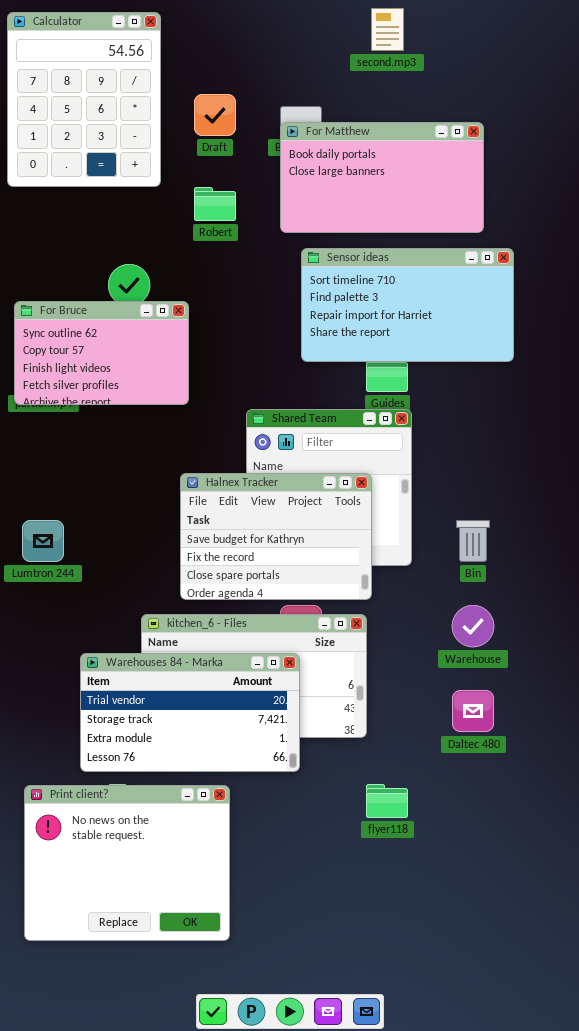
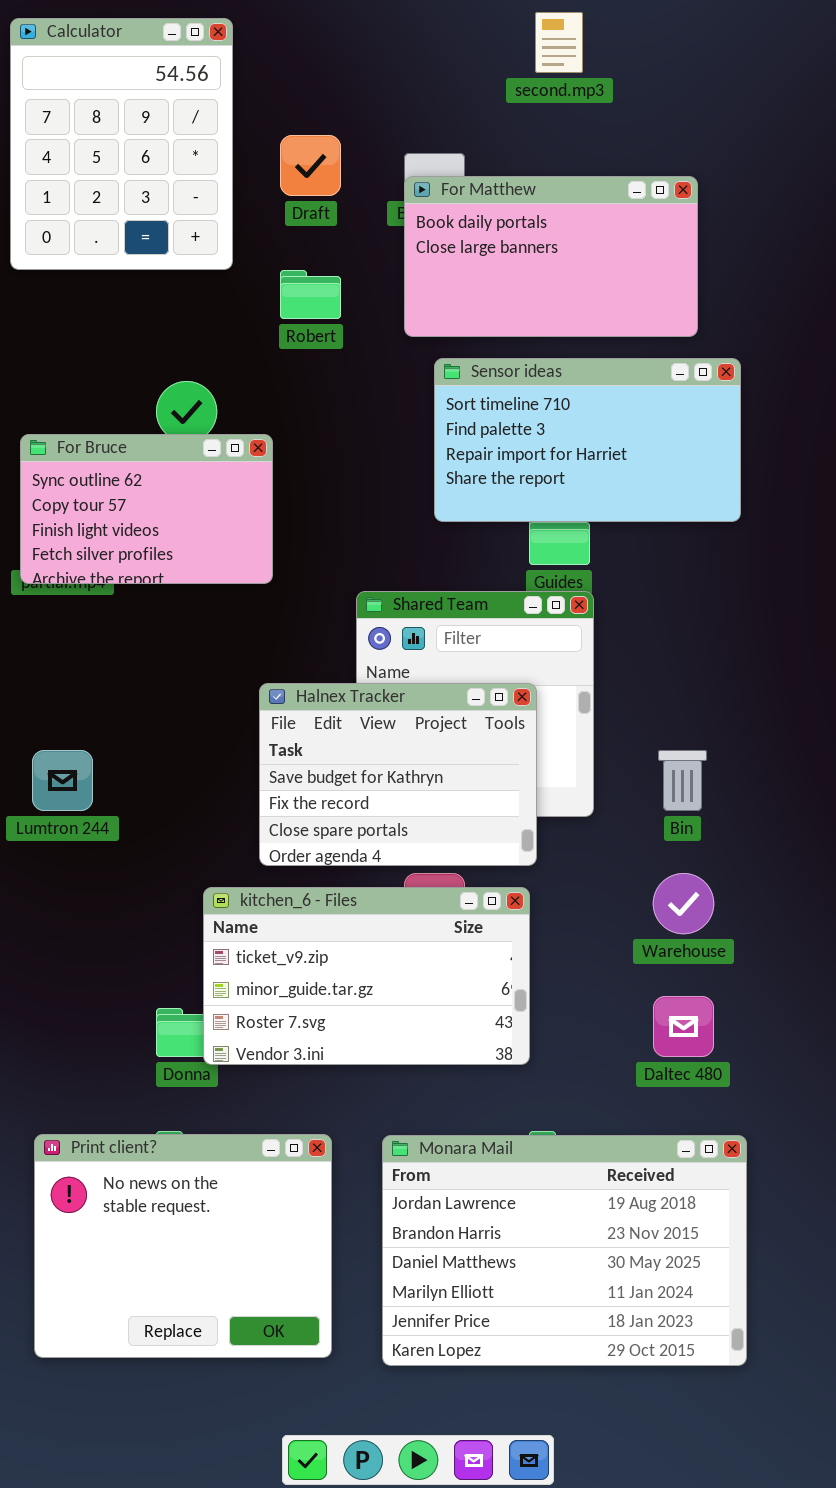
Warehouses 84 - Marka: [80,653,300,772] -> none, closed
Monara Mail: none -> [382,1135,747,1366], opened

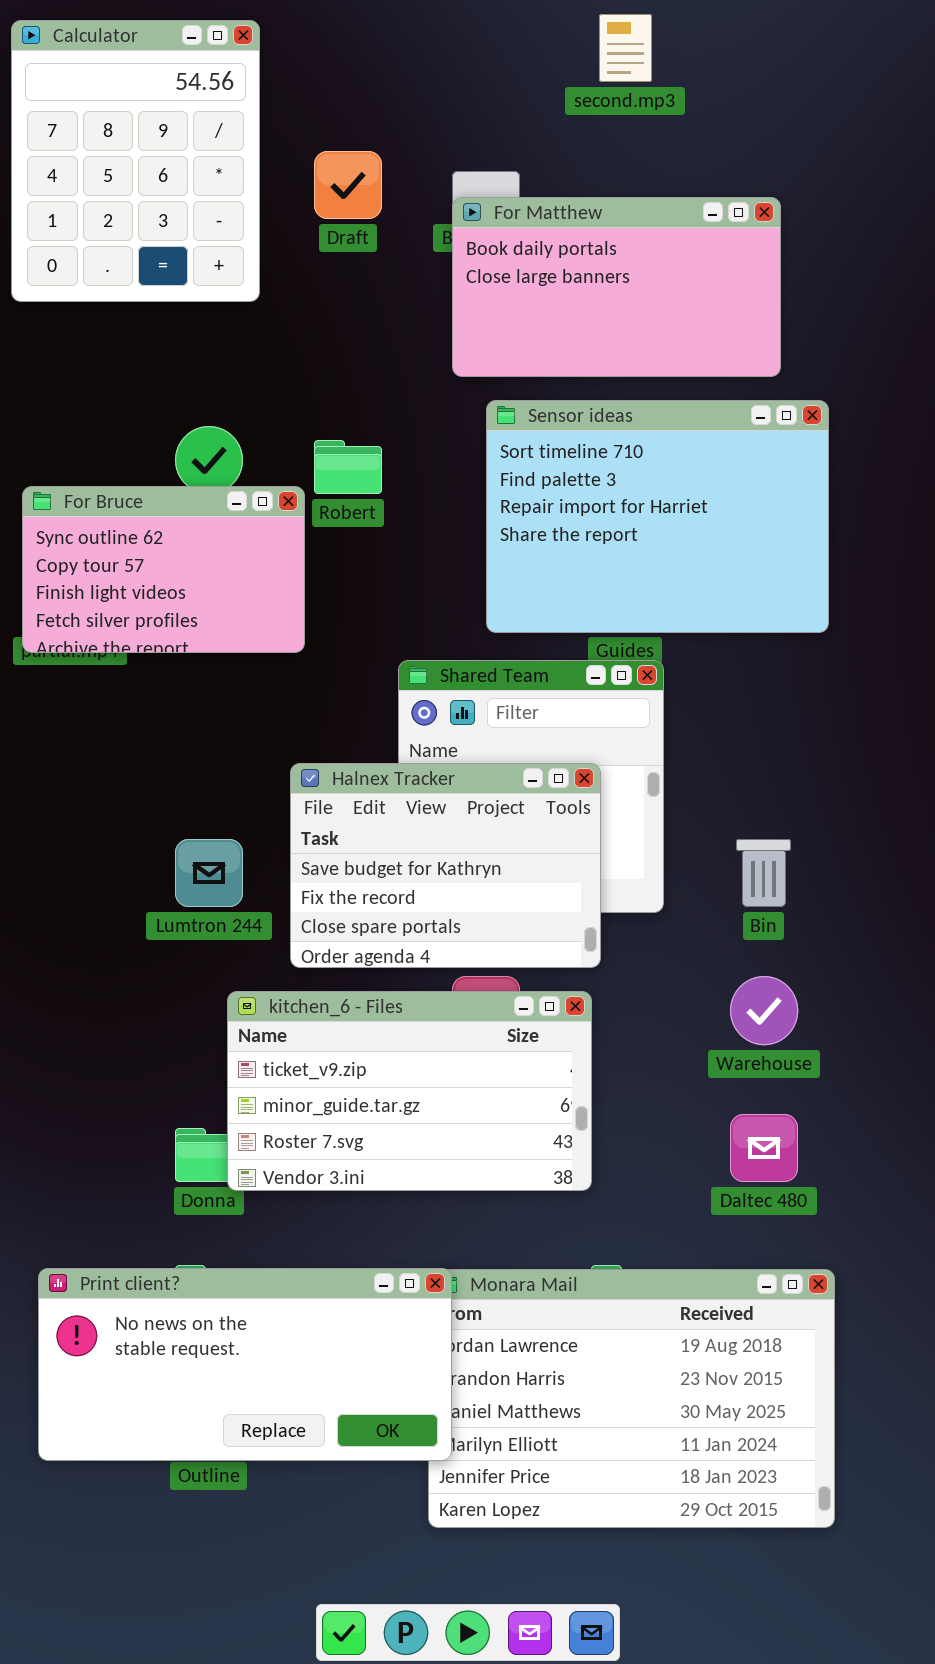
Robert: [280,270,341,319] -> [314,440,382,494], moved
Sensor ideas: [434,358,741,522] -> [486,400,829,633], resized
Lumtron 244: [32,750,93,811] -> [175,839,243,907], moved
Print client?: [34,1134,332,1358] -> [38,1268,452,1461], resized

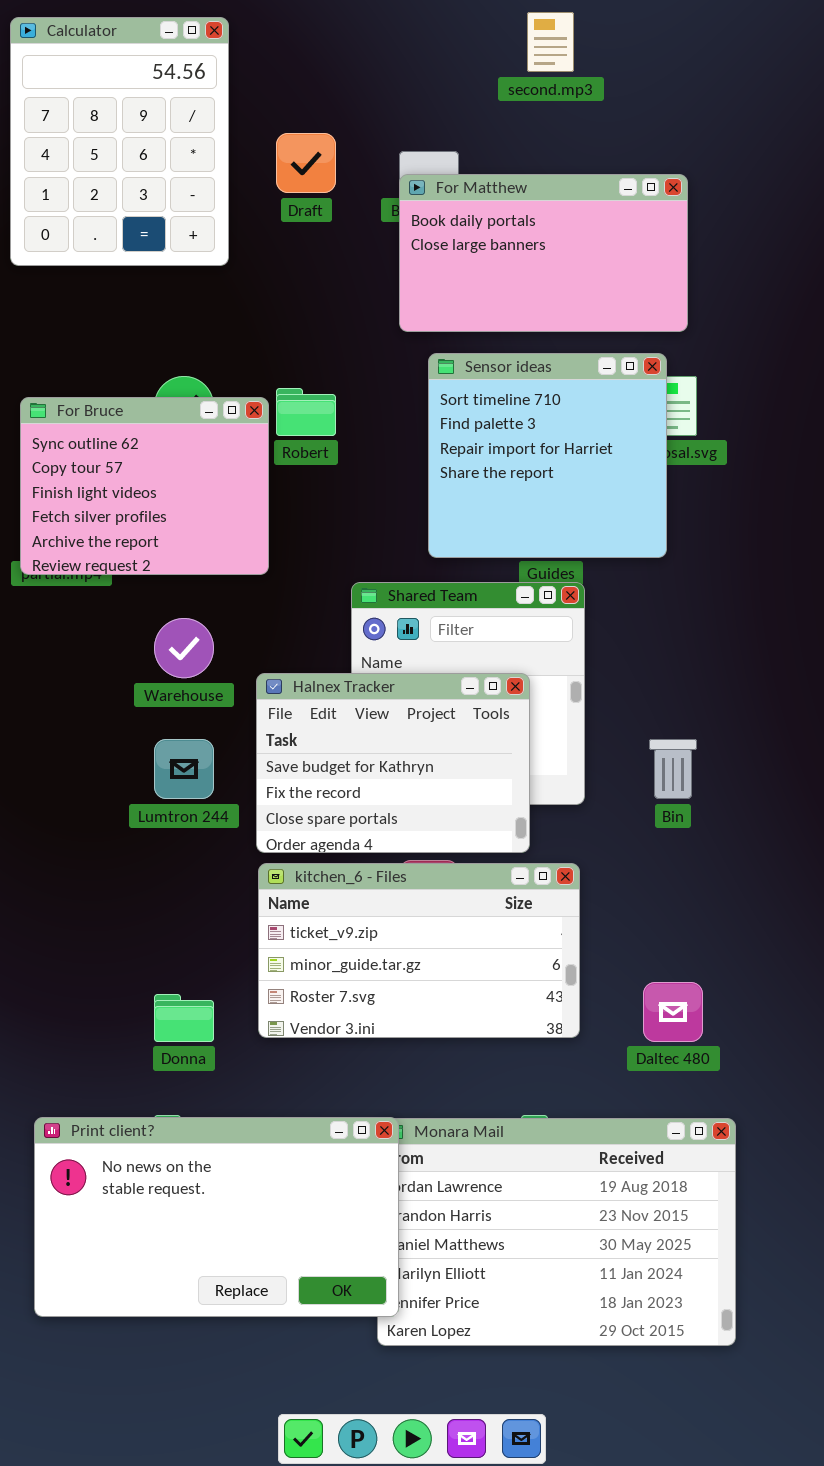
Sensor ideas: [486,400,829,633] -> [428,353,667,558], resized
For Bruce: [22,486,305,653] -> [20,397,269,575], resized
Warehouse: [730,976,798,1045] -> [154,618,214,678], moved
kitchen_6 - Files: [227,991,592,1191] -> [258,863,580,1038], moved
Print client?: [38,1268,452,1461] -> [34,1117,399,1317], resized

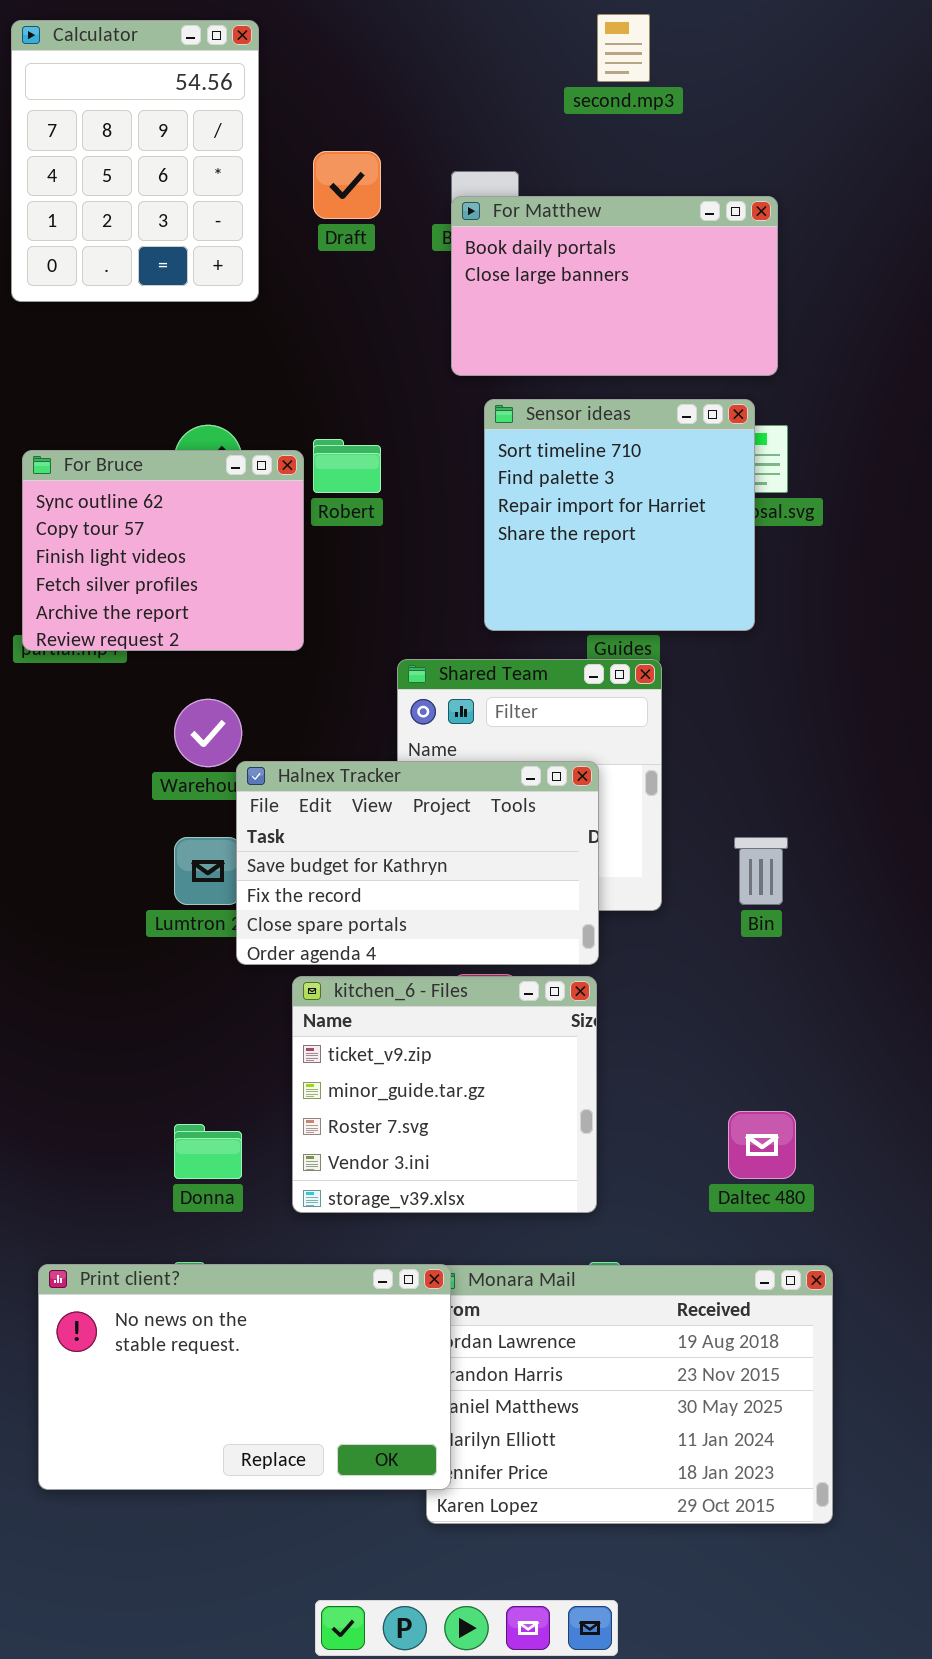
Halnex Tracker: [256,673,530,853] -> [236,761,599,965], resized
kitchen_6 - Files: [258,863,580,1038] -> [292,976,597,1213], resized

